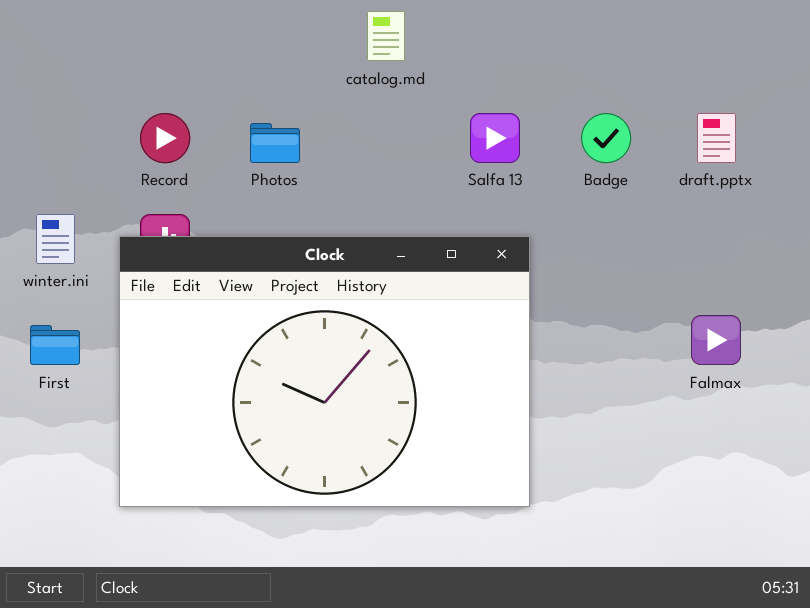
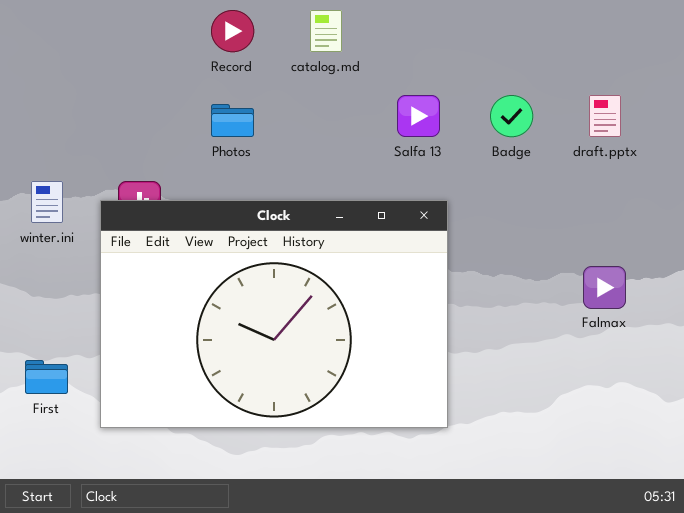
Record: [140,113,190,163] -> [211,10,254,52], moved
First: [30,325,80,365] -> [25,360,68,394], moved

